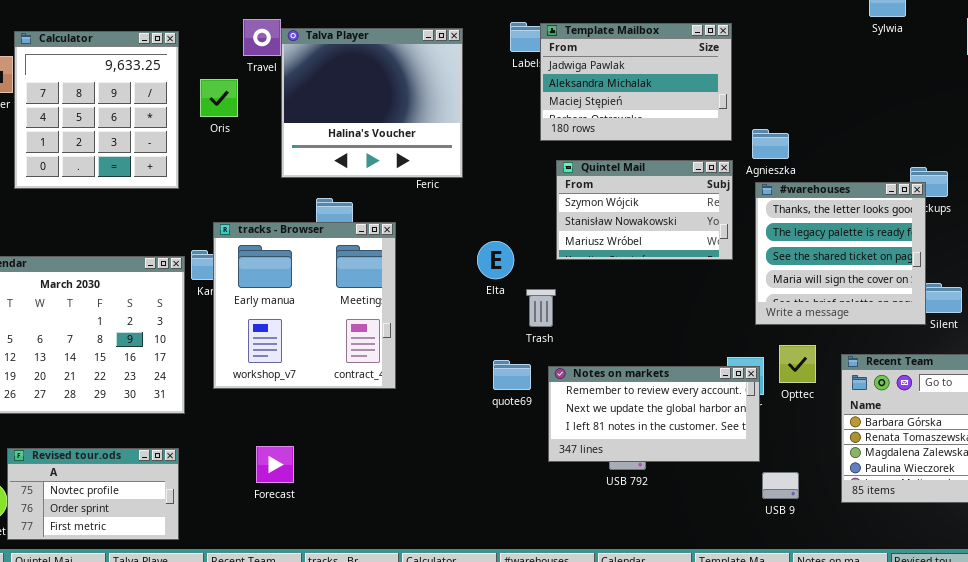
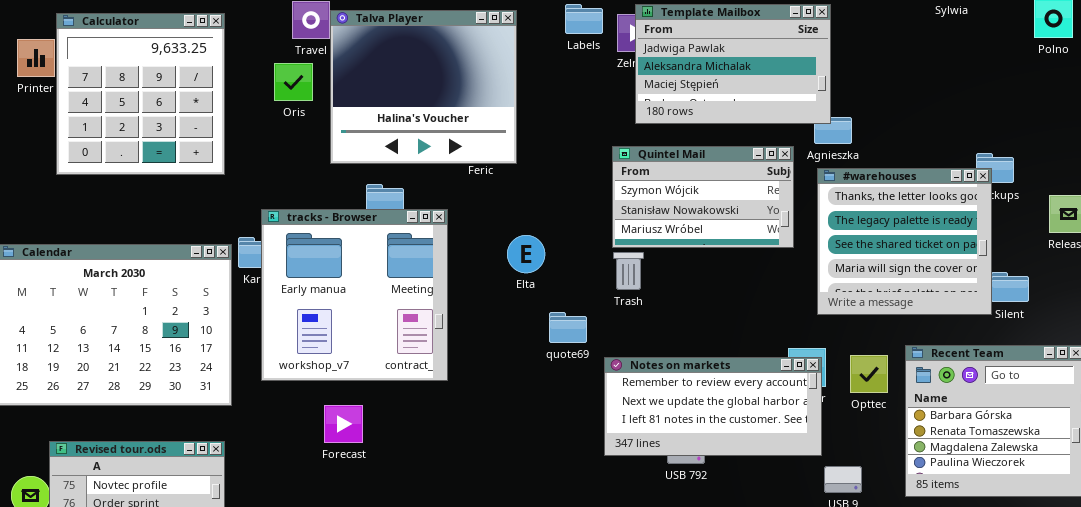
Template Mailbox: [540,23,732,141] -> [635,4,831,124], moved
Oris: [200,79,238,117] -> [274,63,313,101], moved
Elta: [477,241,514,279] -> [507,235,545,273], moved
Trash: [526,289,556,327] -> [613,252,644,290], moved
Opttec: [779,345,816,383] -> [850,355,888,393], moved
quote69: [493,360,531,390] -> [549,312,587,343], moved
Forecast: [256,446,294,483] -> [324,405,363,443], moved

